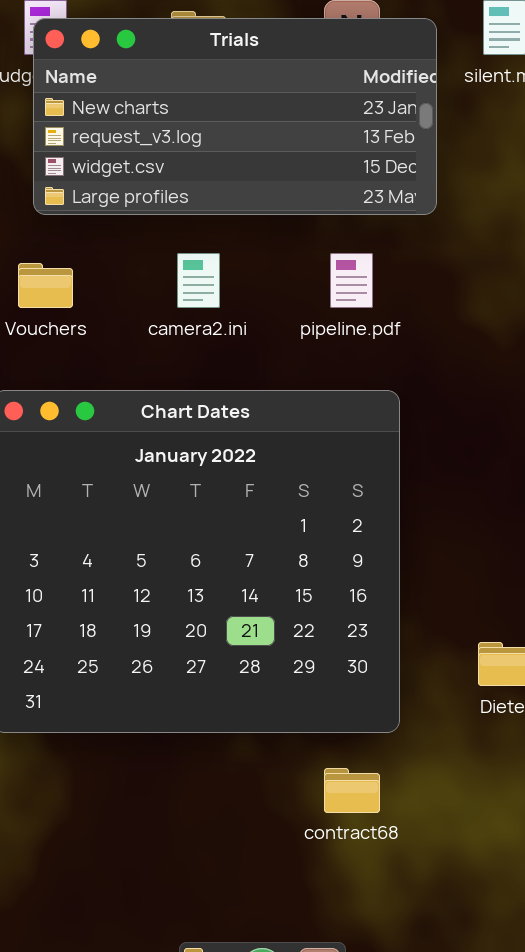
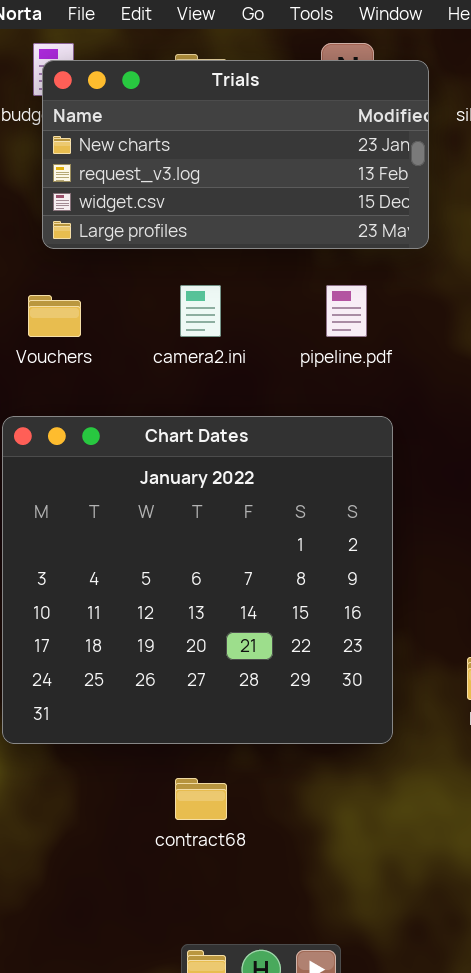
contract68: [324,768,380,813] -> [175,778,227,820], moved

